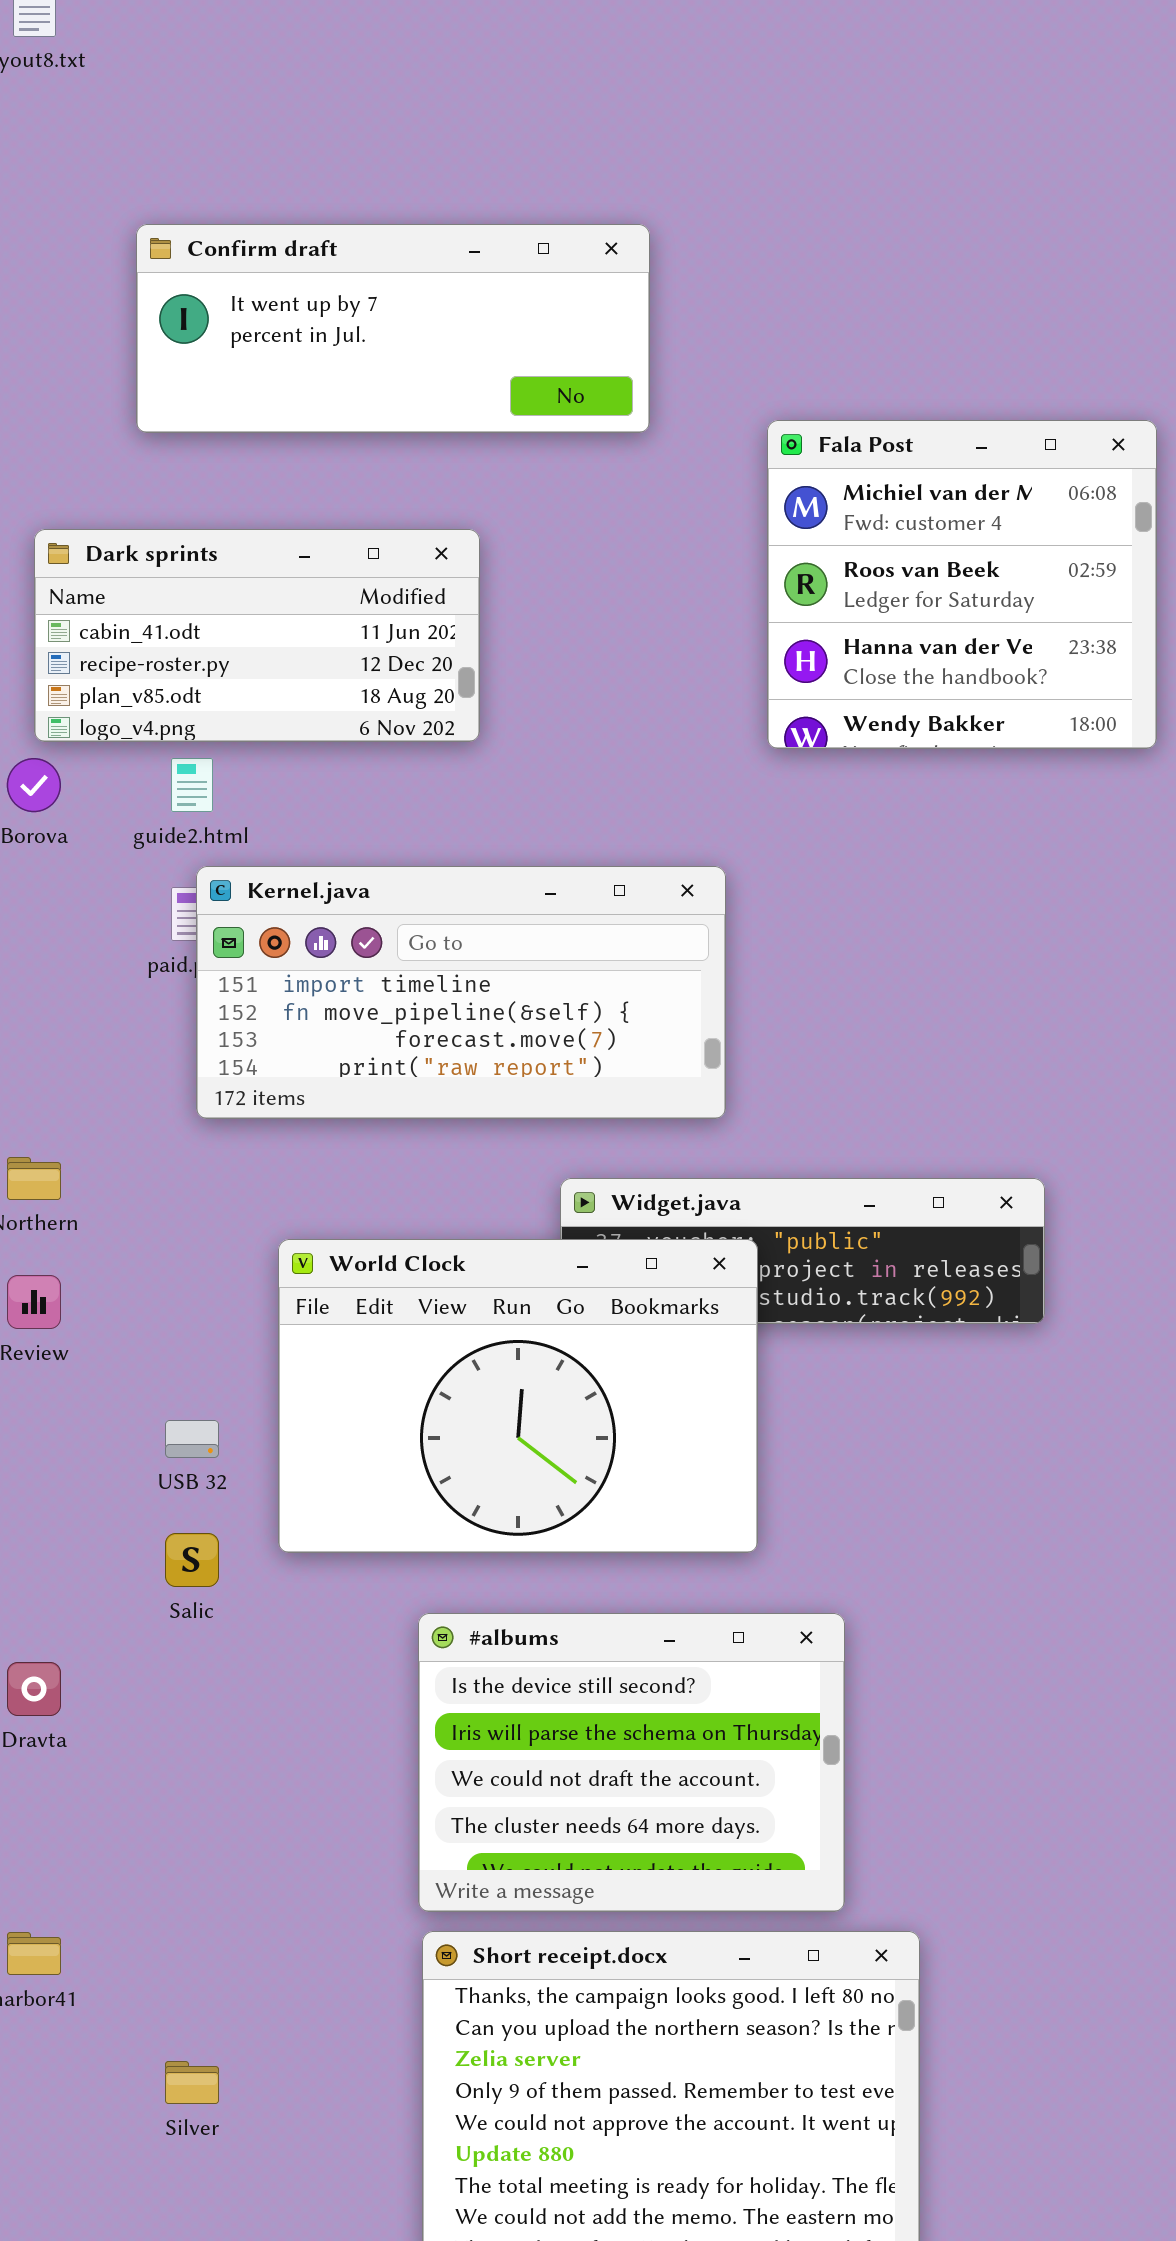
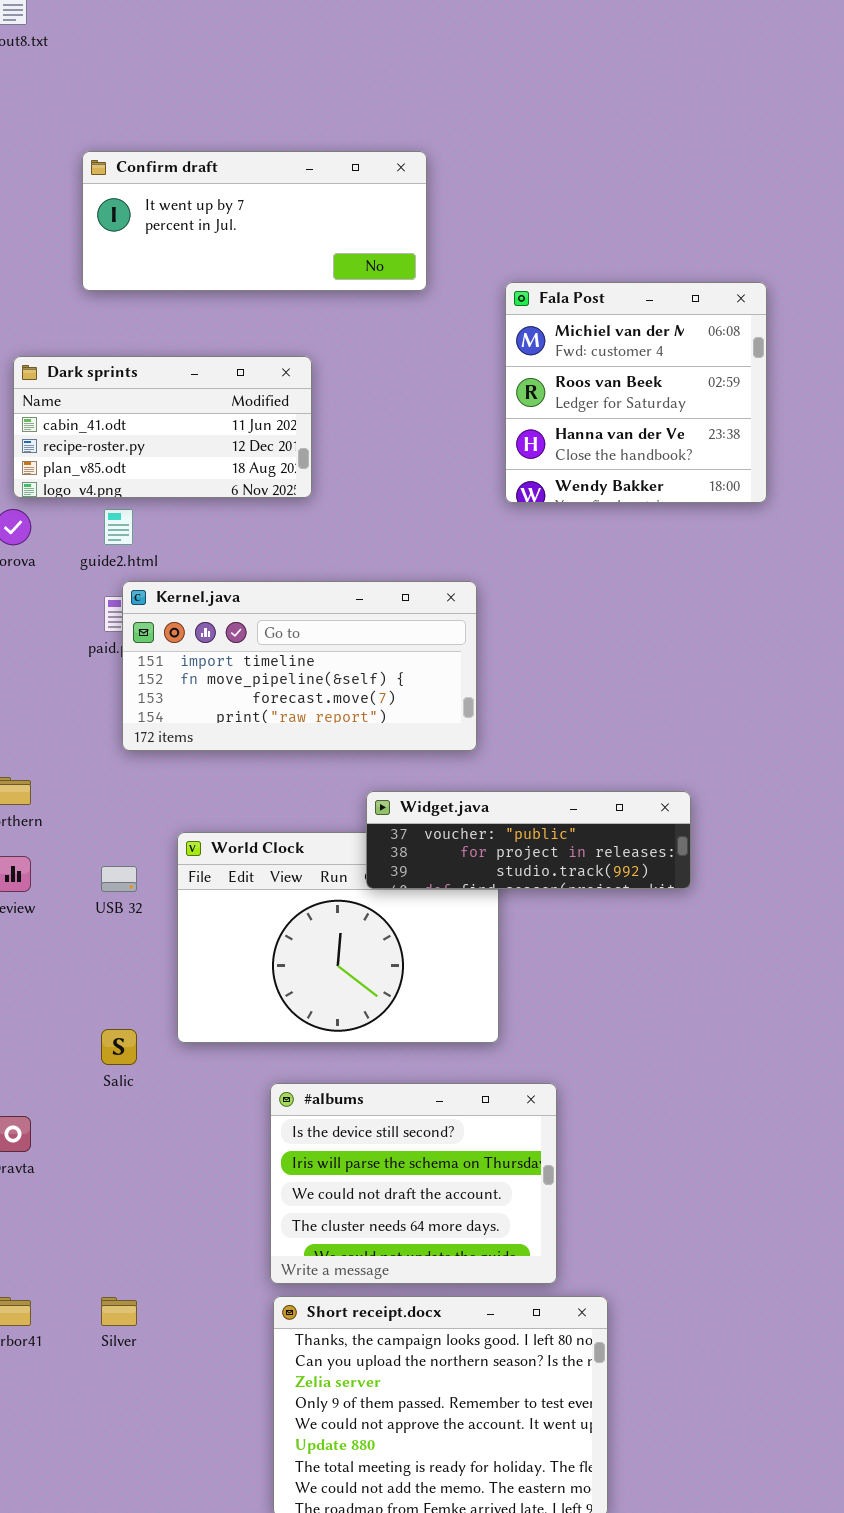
Widget.java: [560,1178,1045,1324] -> [366,791,691,889], raised
USB 32: [165,1420,219,1458] -> [101,866,137,892], moved
Silver: [165,2061,219,2104] -> [101,1297,137,1326], moved

